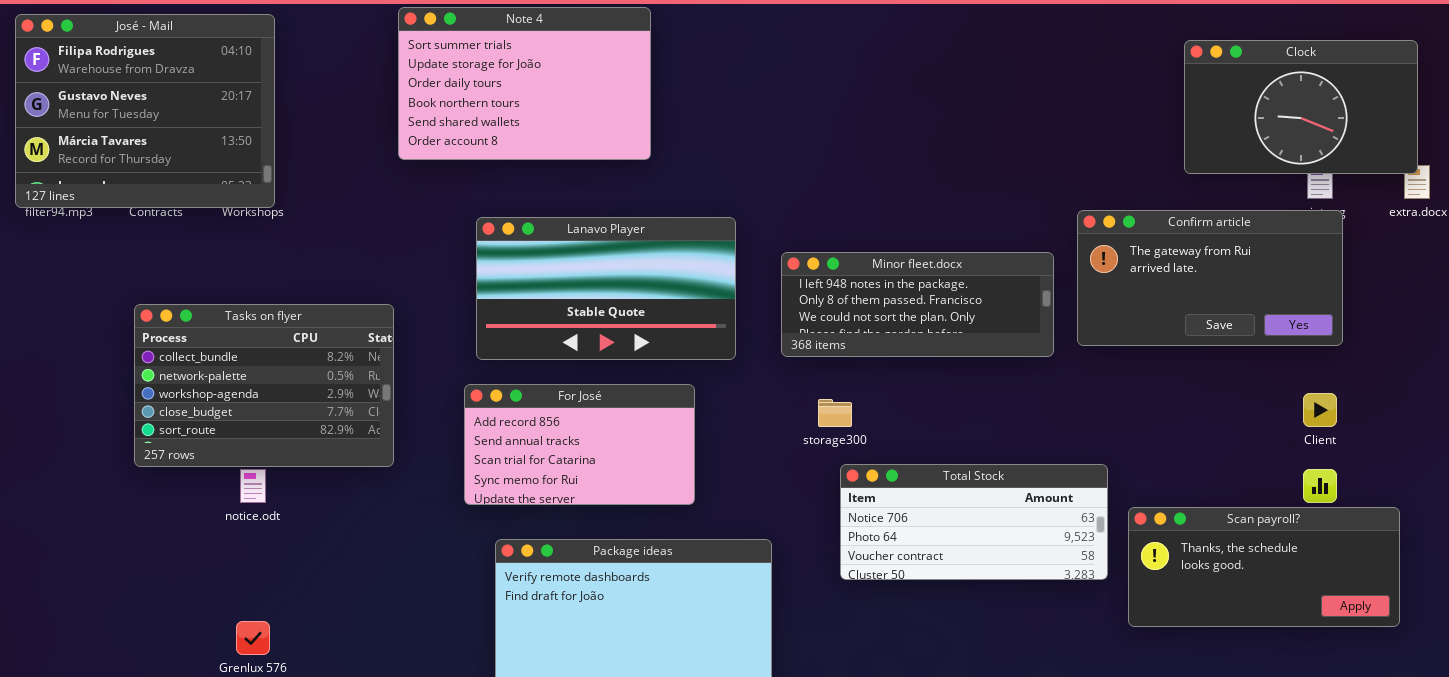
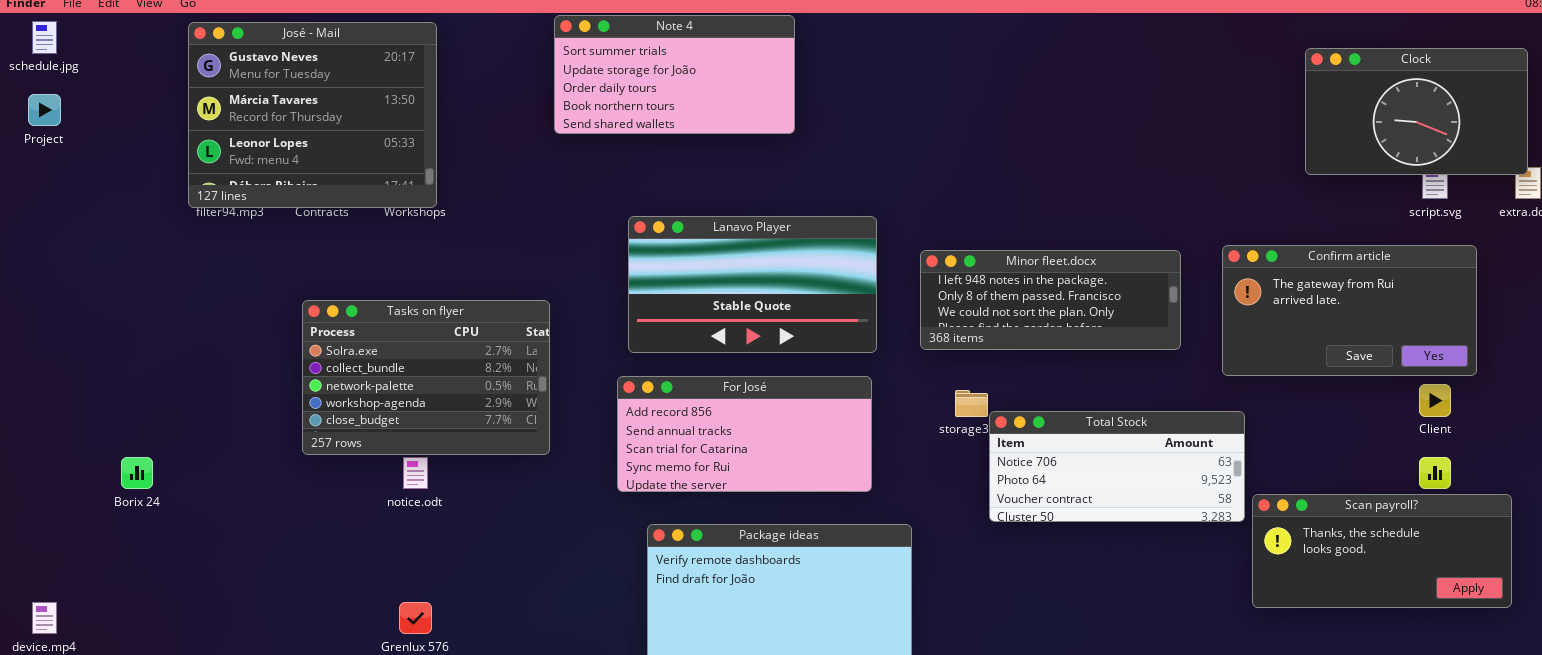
Note 4: [398,7,651,160] -> [554,15,795,134], resized
José - Mail: [15,14,275,208] -> [188,22,437,208], scrolled down 1 row
Confirm article: [1077,210,1343,346] -> [1222,245,1477,376], moved
Tasks on flyer: [134,304,394,467] -> [302,300,550,455], scrolled up 1 row
For José: [464,384,695,505] -> [617,376,872,492], resized
Total Stock: [840,464,1108,580] -> [989,411,1245,522], moved

